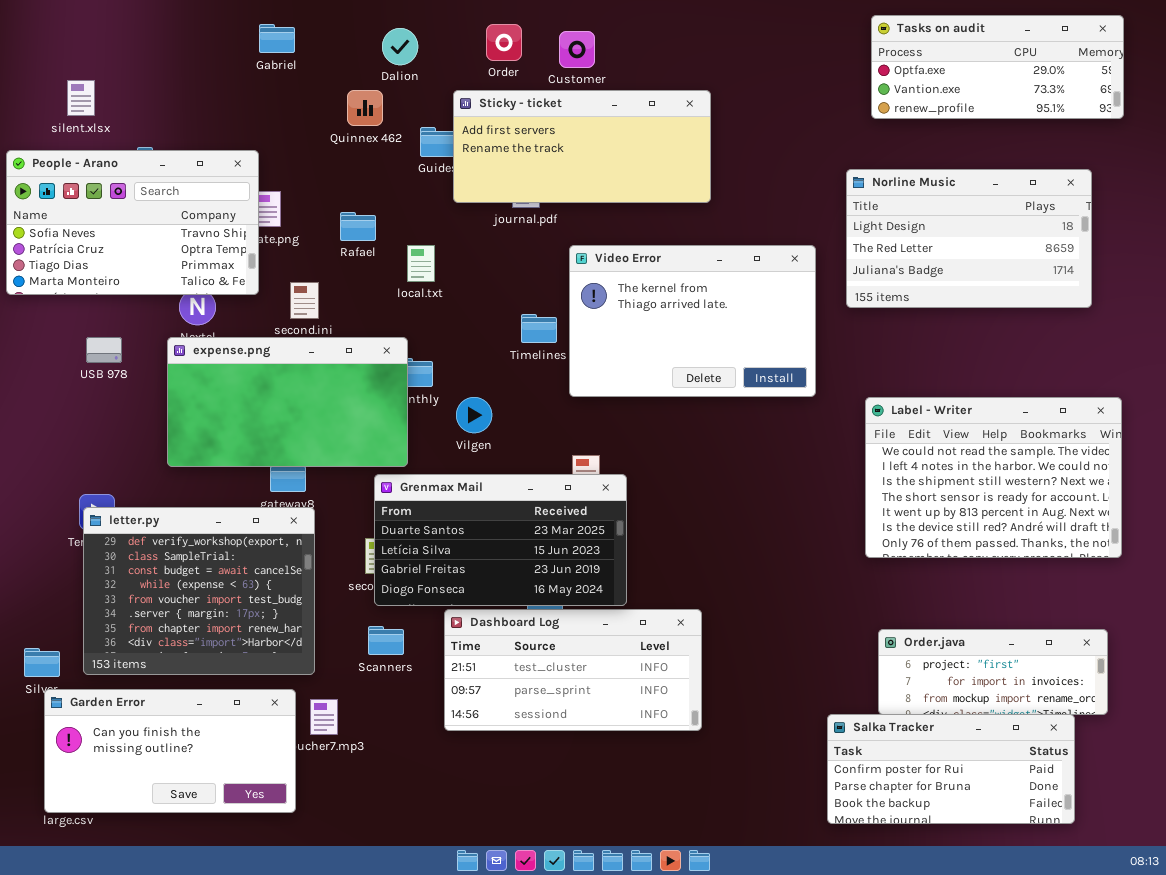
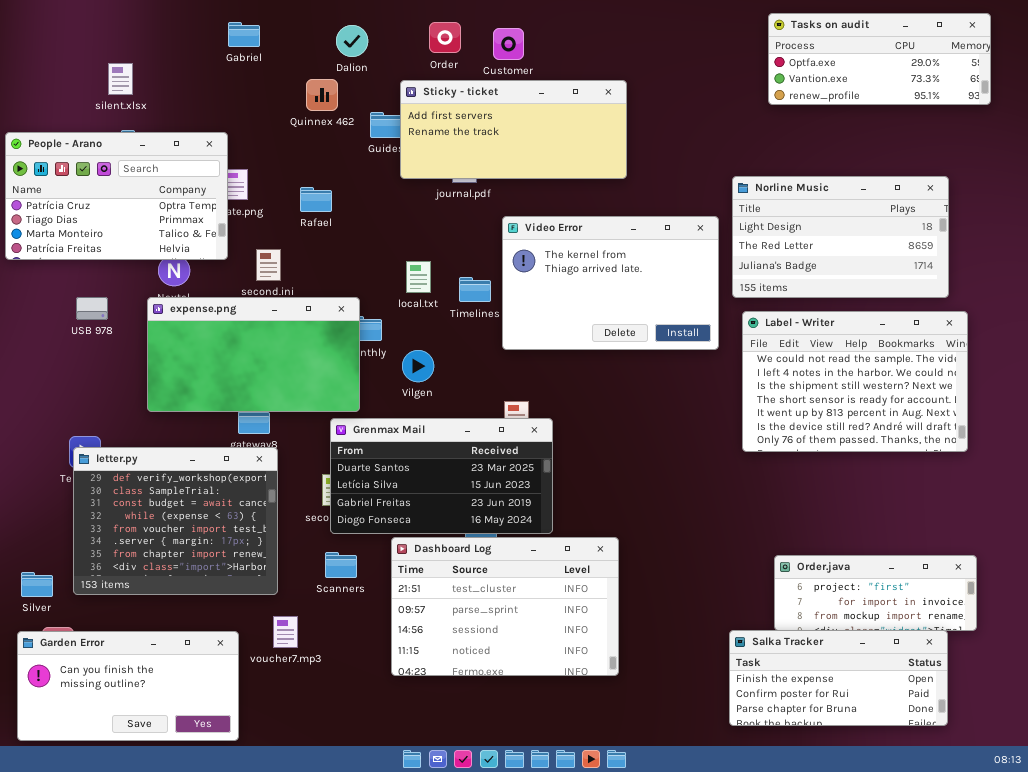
silent.xlsx: [67,80,95,116] -> [108,63,133,95], moved
People - Arano: [6,150,259,295] -> [5,132,228,260], scrolled down 1 row
Norline Music: [846,169,1092,308] -> [732,176,949,298], moved
local.txt: [407,245,435,282] -> [406,261,431,293], moved
Label - Writer: [865,397,1122,558] -> [742,311,968,452], moved
Dashboard Log: [444,609,702,731] -> [391,537,619,676], resized
Garden Error: [44,689,296,813] -> [17,631,239,741], moved
Salka Tracker: [827,714,1075,824] -> [729,630,948,726], scrolled up 1 row

